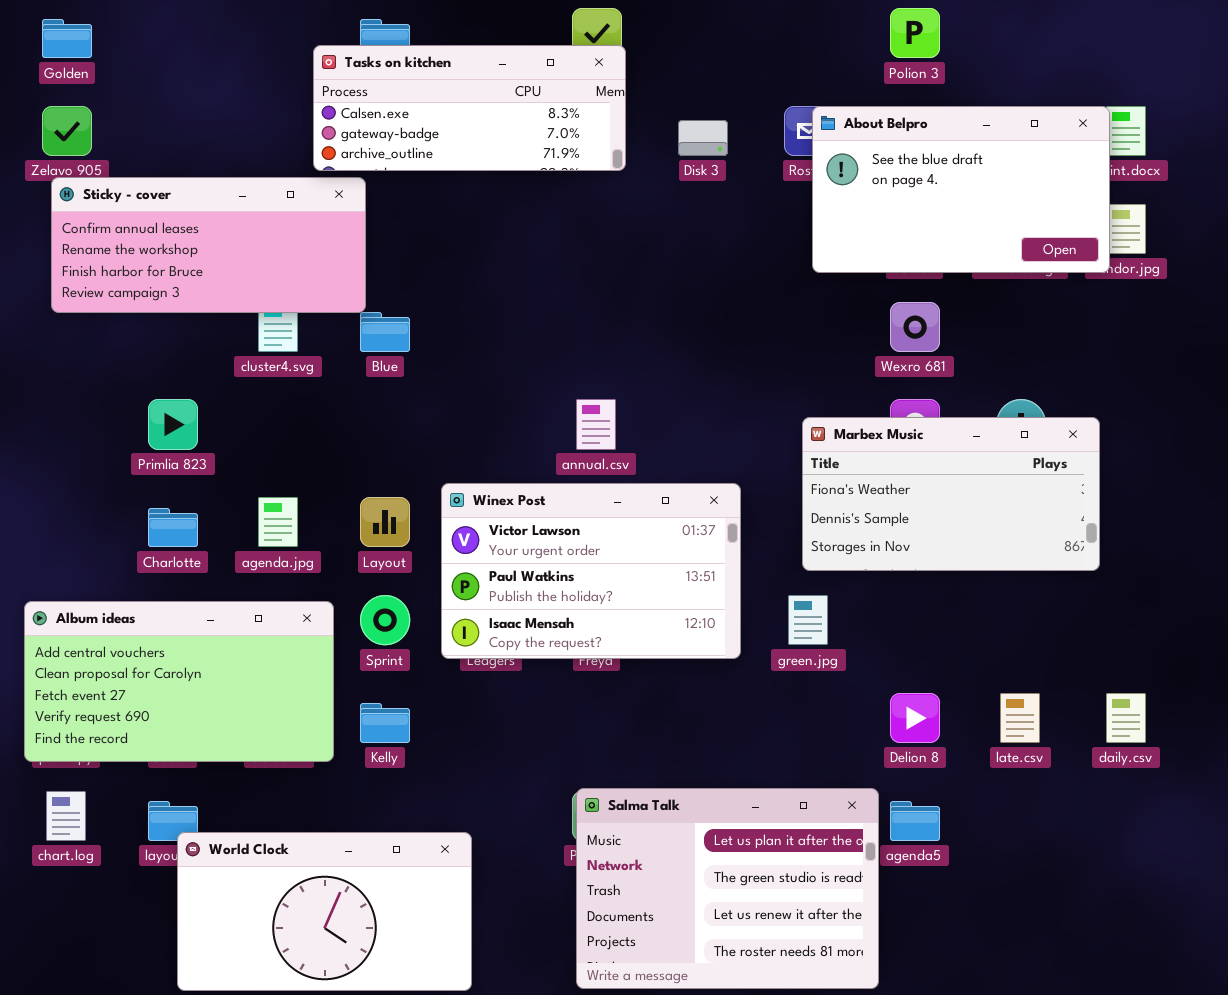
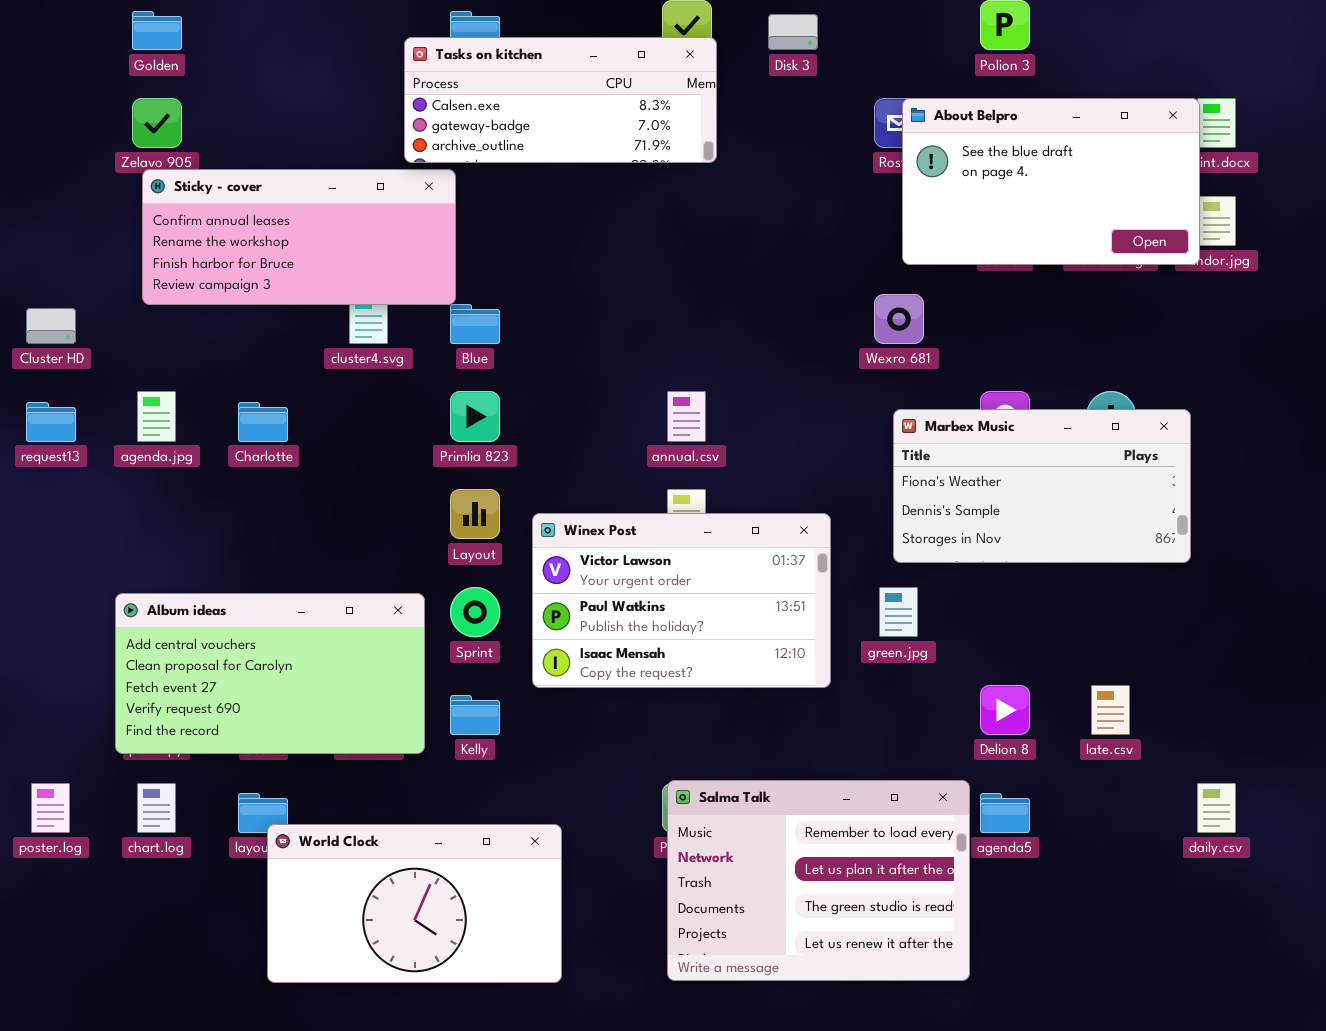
Disk 3: [678,120,728,156] -> [768,14,818,50], moved
Wexro 681: [890,302,940,352] -> [874,294,924,344], moved
Primlia 823: [148,399,198,450] -> [450,391,500,442], moved
Winex Post: [441,483,741,659] -> [532,513,831,688], moved
agenda.jpg: [258,497,298,547] -> [137,391,176,442], moved
Charlotte: [148,508,198,547] -> [238,402,288,442], moved
daily.csv: [1106,693,1146,743] -> [1197,783,1236,833], moved
Salma Talk: [576,788,879,989] -> [667,780,970,981], scrolled up 1 row

